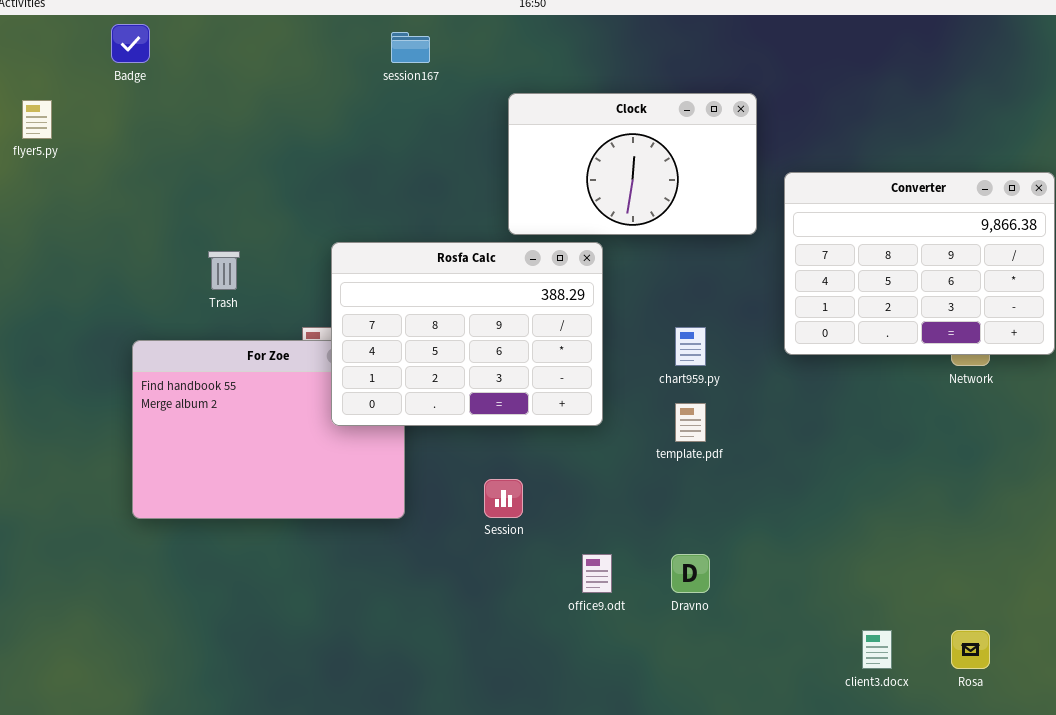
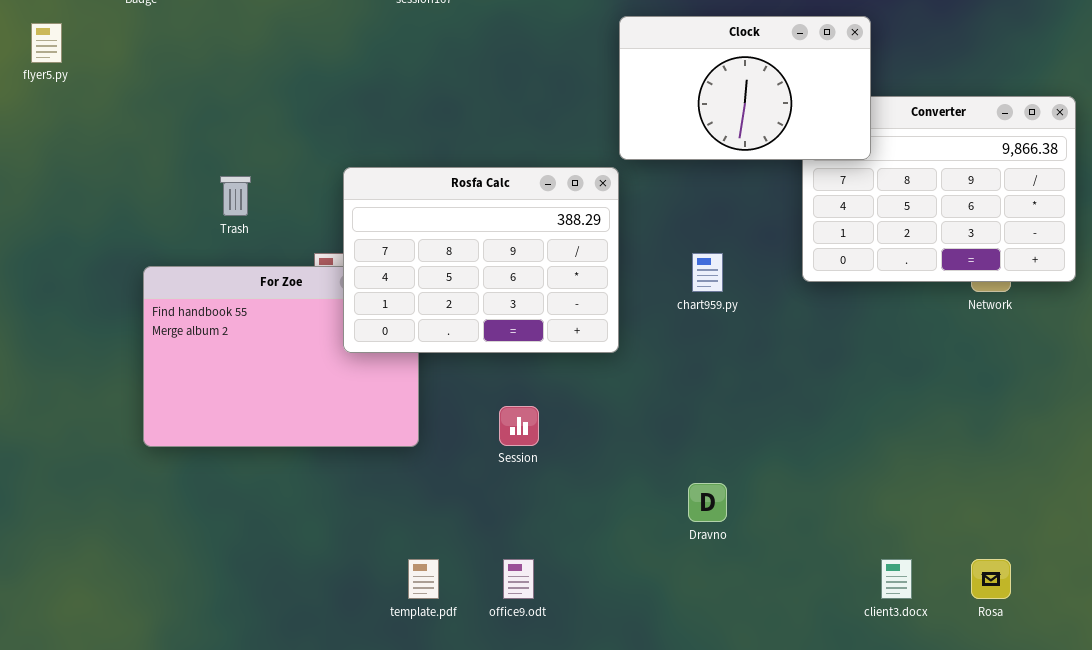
Clock: [508,93,757,235] -> [619,16,871,160], moved
template.pdf: [675,403,706,442] -> [408,559,439,599], moved
office9.odt: [582,554,612,593] -> [503,559,534,599], moved

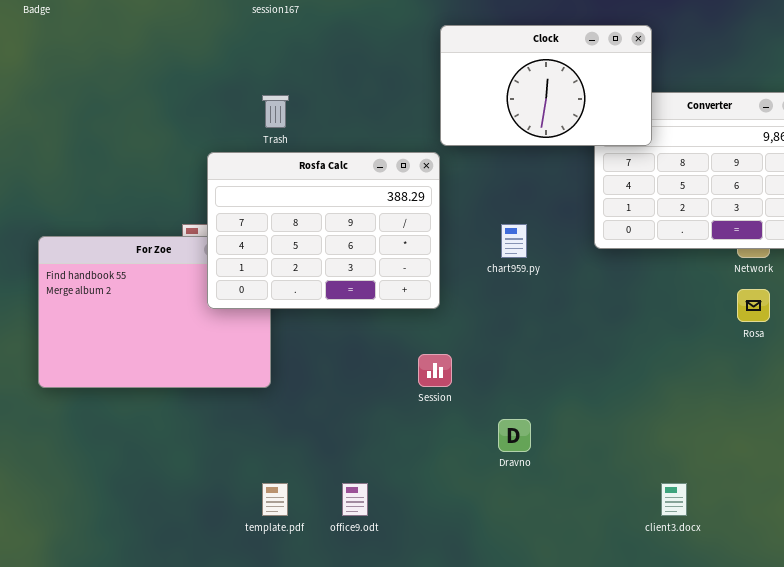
Trash: [220,176,251,216] -> [262,95,289,128], moved
Session: [499,406,539,446] -> [418,354,452,387], moved
Rosa: [971,559,1011,599] -> [737,289,770,322], moved

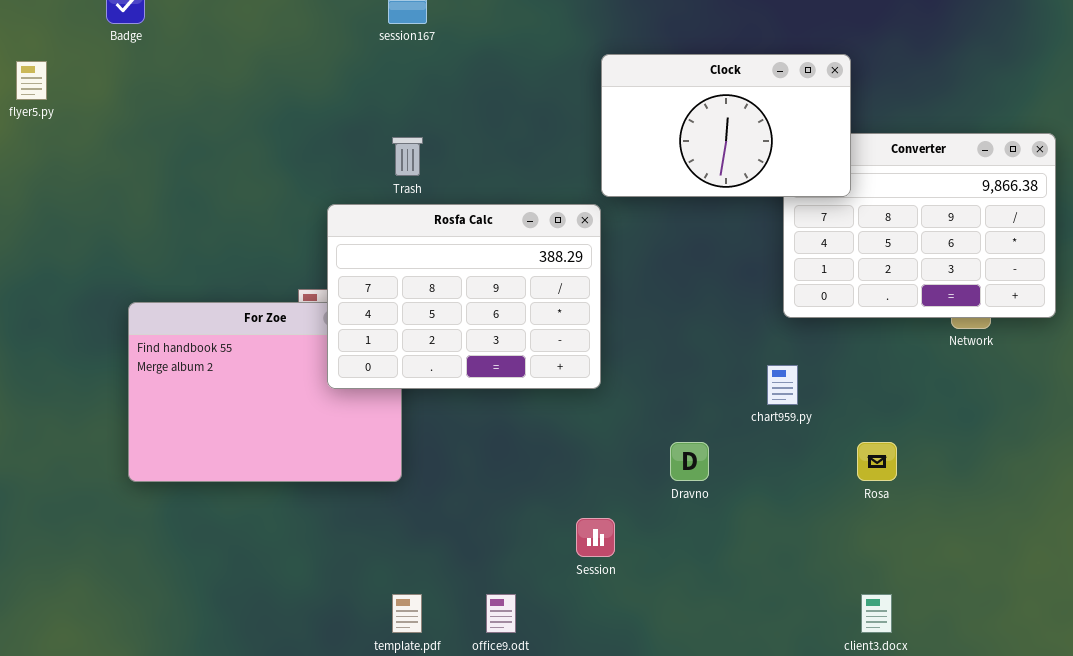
chart959.py: [501,224,527,258] -> [767,365,798,405], moved
Rosa: [737,289,770,322] -> [857,442,897,481], moved
Session: [418,354,452,387] -> [576,518,615,557], moved
Dravno: [498,419,531,452] -> [670,442,709,481], moved

